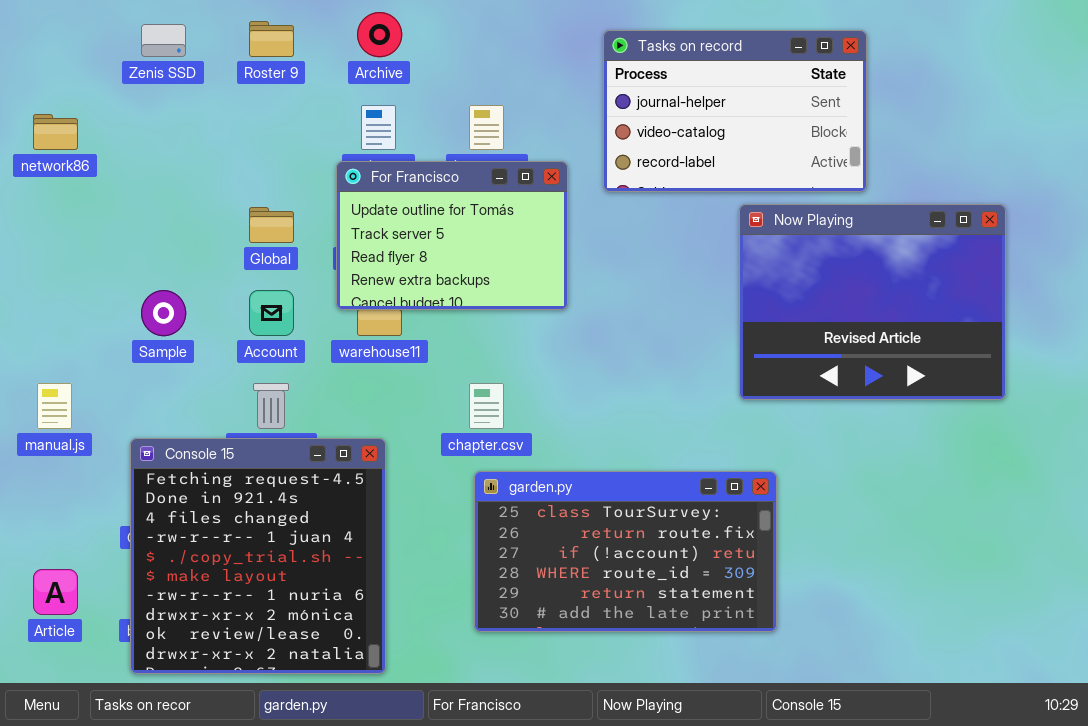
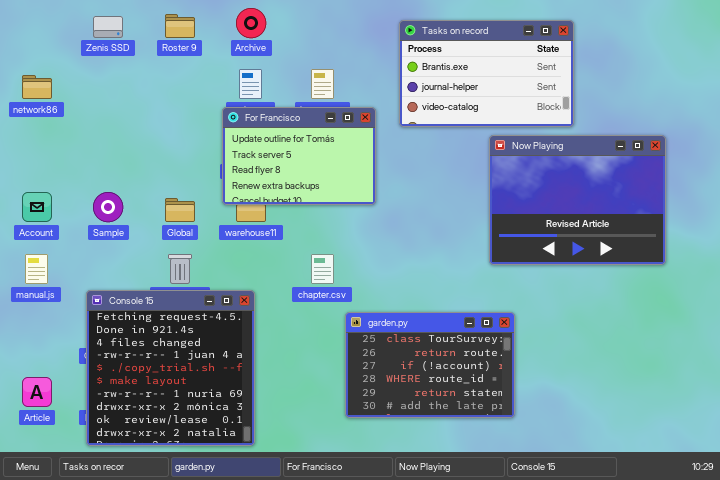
Tasks on record: [603,30,867,192] -> [399,20,574,127], scrolled up 1 row
Global: [249,207,294,243] -> [165,198,195,222], moved
Account: [249,290,294,336] -> [22,192,52,222], moved
garden.py: [474,471,777,632] -> [345,312,515,418], resized

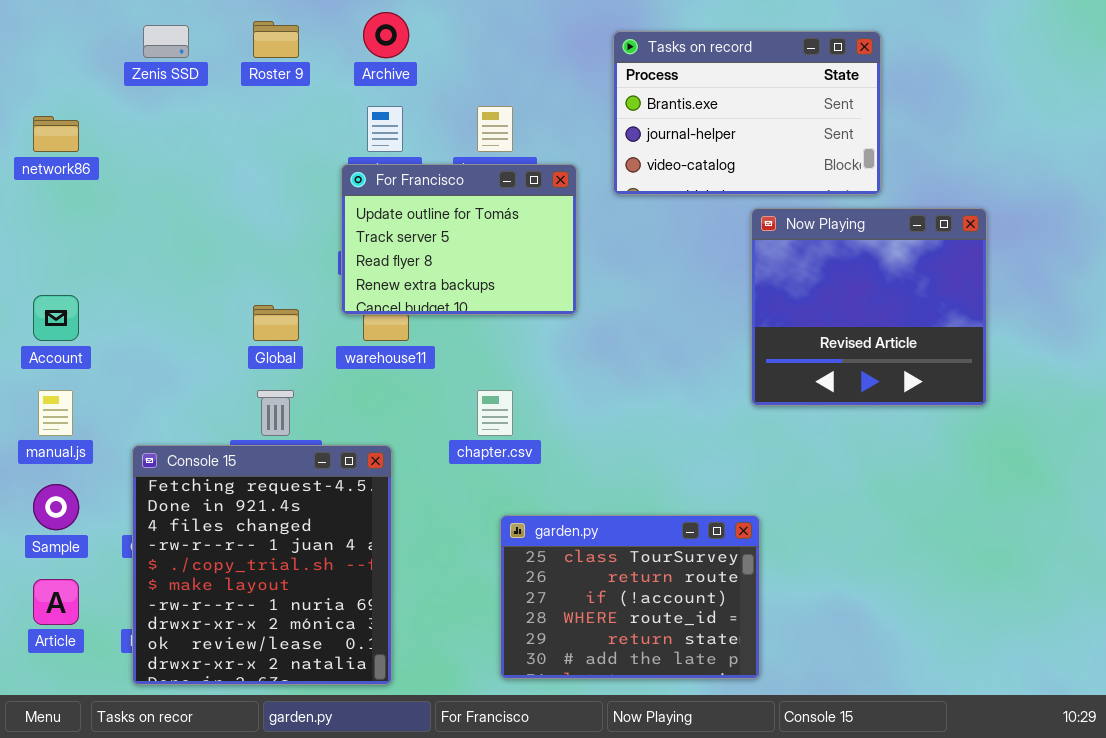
Now Playing: [489,135,666,265] -> [751,208,987,406], resized
Sample: [93,192,123,222] -> [33,484,79,530], moved
garden.py: [345,312,515,418] -> [500,515,760,679], moved

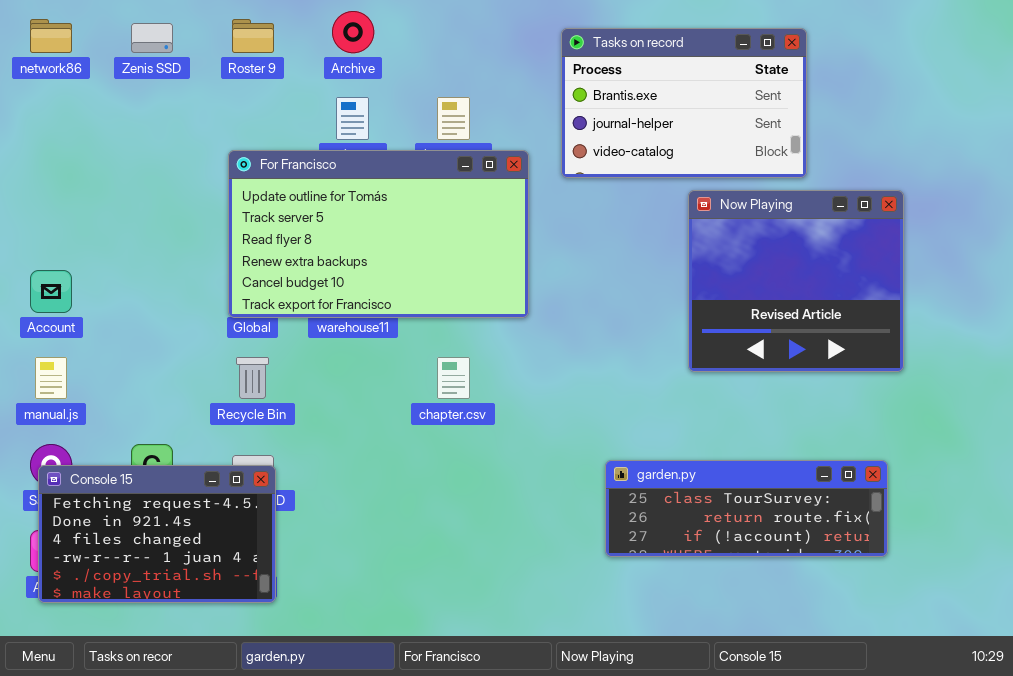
network86: [33,116,79,152] -> [30,19,72,53], moved
For Francisco: [341,164,577,315] -> [228,150,529,318], resized
Console 15: [132,445,392,685] -> [38,465,276,603], moved, resized
garden.py: [500,515,760,679] -> [605,460,888,557], moved, resized

